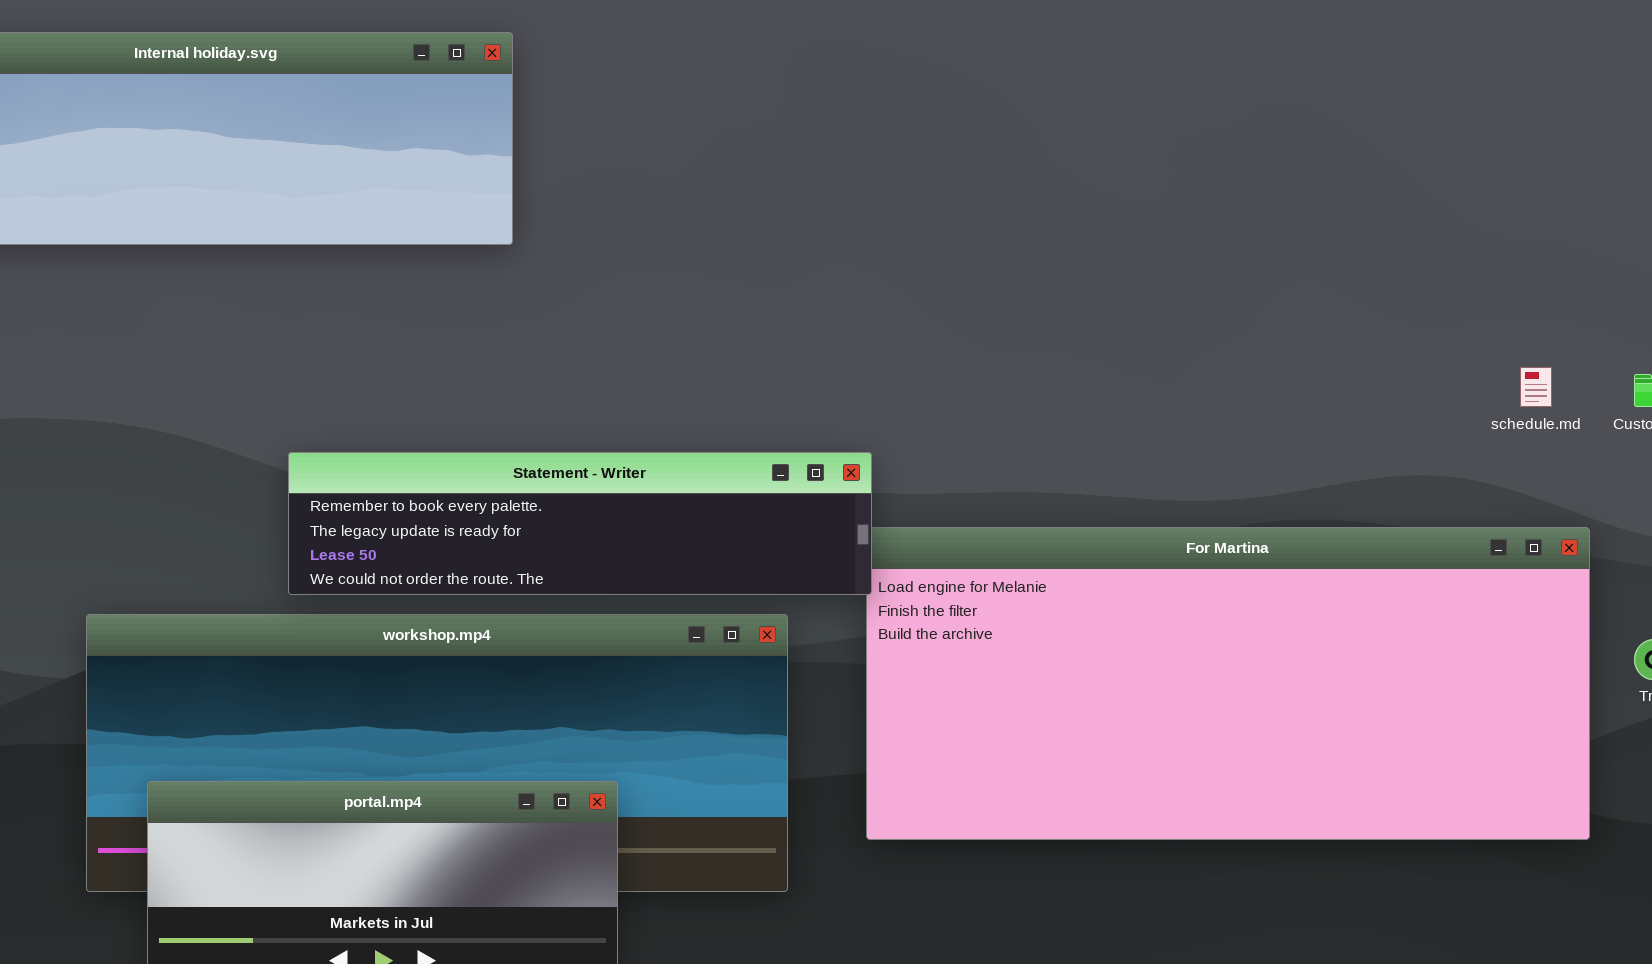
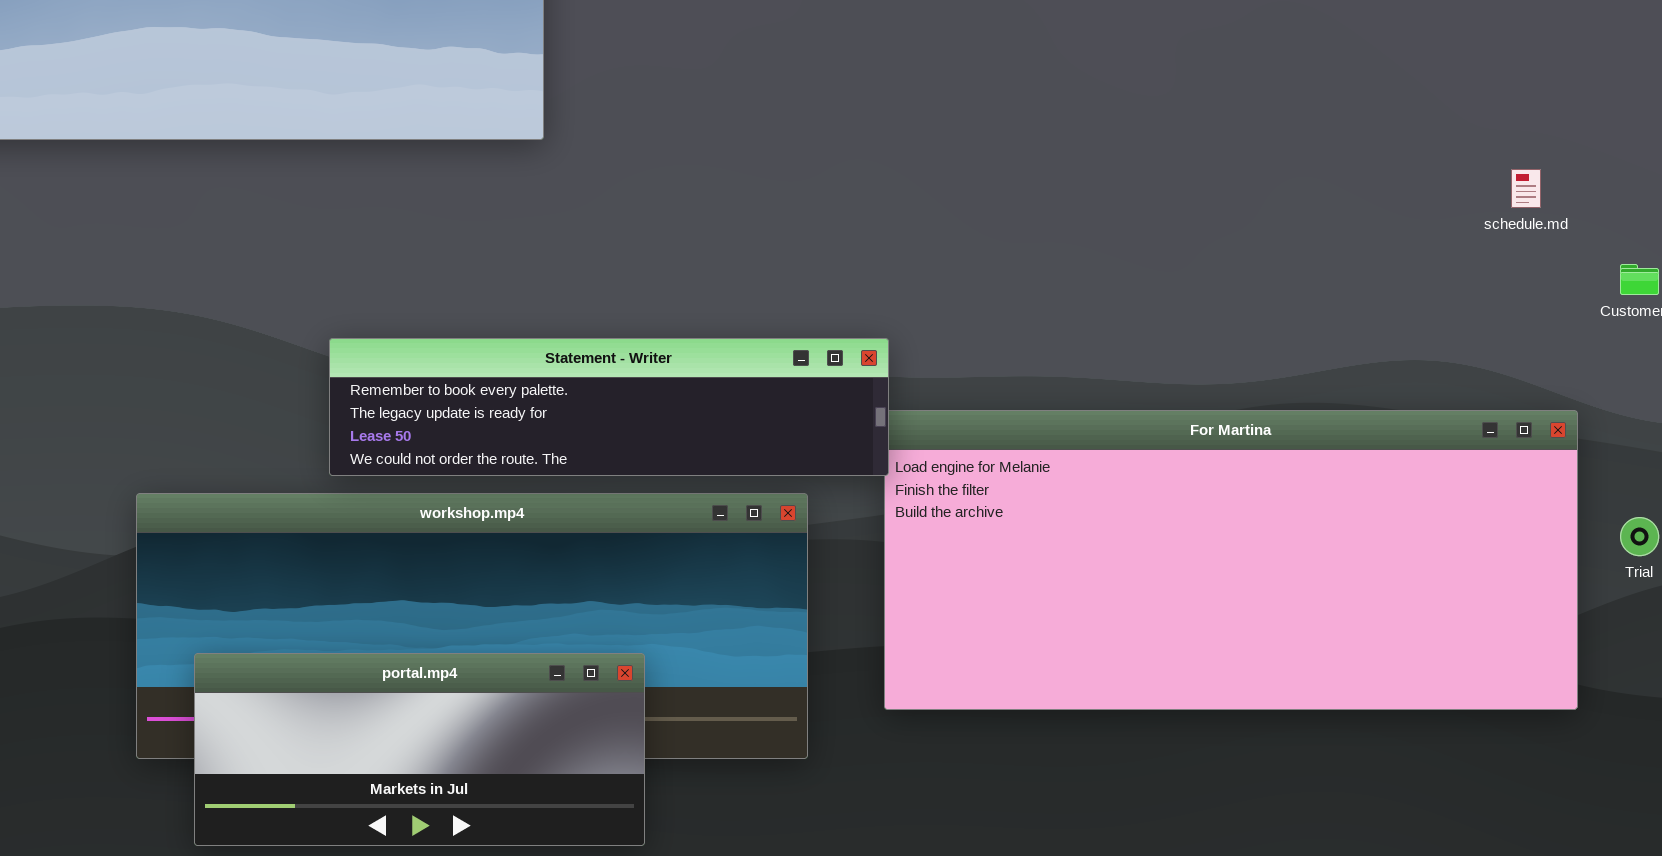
schedule.md: [1520,367,1552,407] -> [1511,169,1541,208], moved

